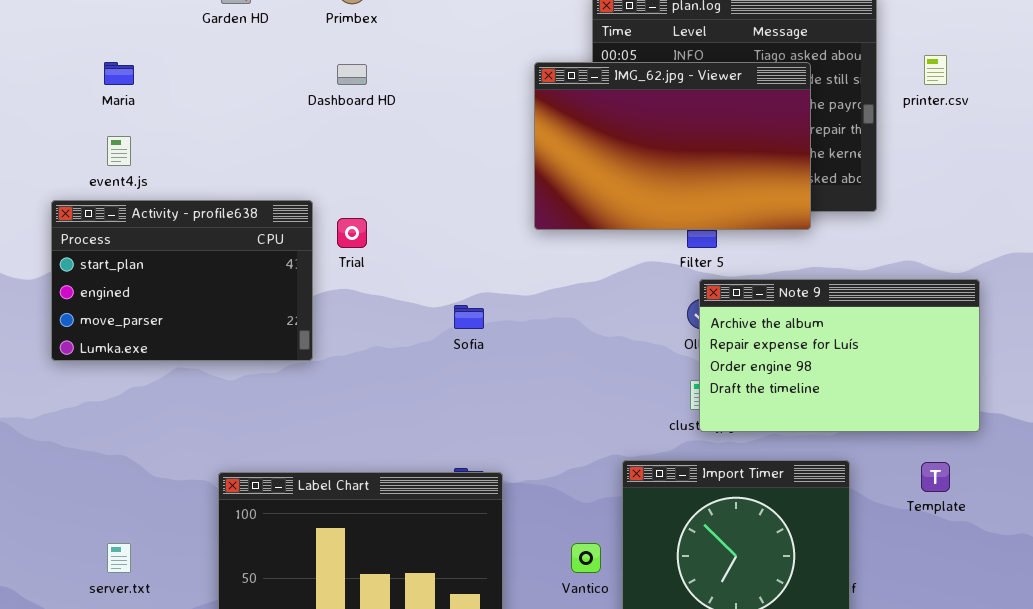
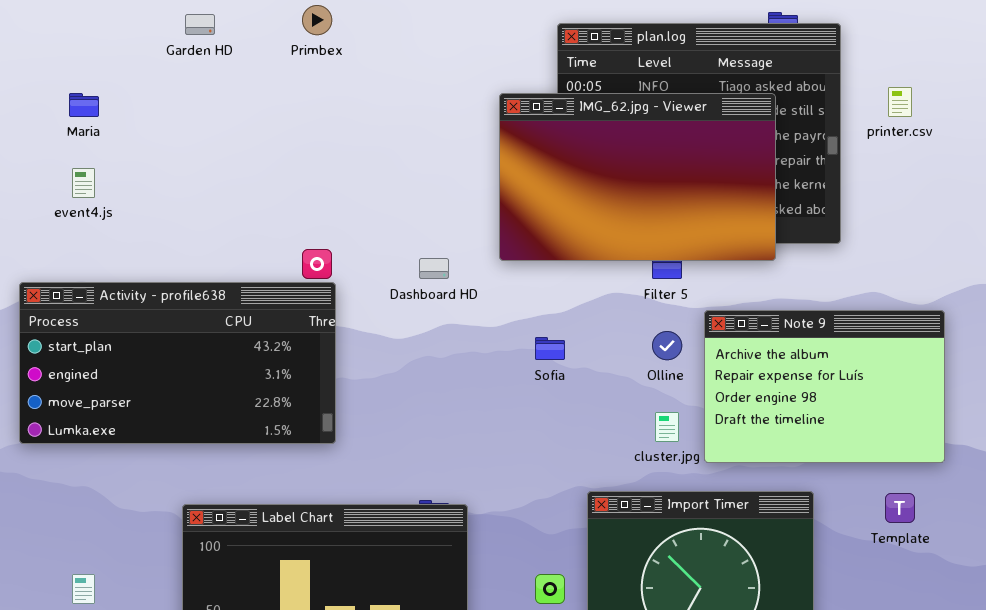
Dashboard HD: [337,64,367,85] -> [419,258,449,279], moved
Activity - profile638: [51,200,313,361] -> [19,282,336,444], moved, resized
Note 9: [699,279,980,432] -> [704,310,945,463], resized
Sofia: [454,305,484,329] -> [535,337,565,360], moved

